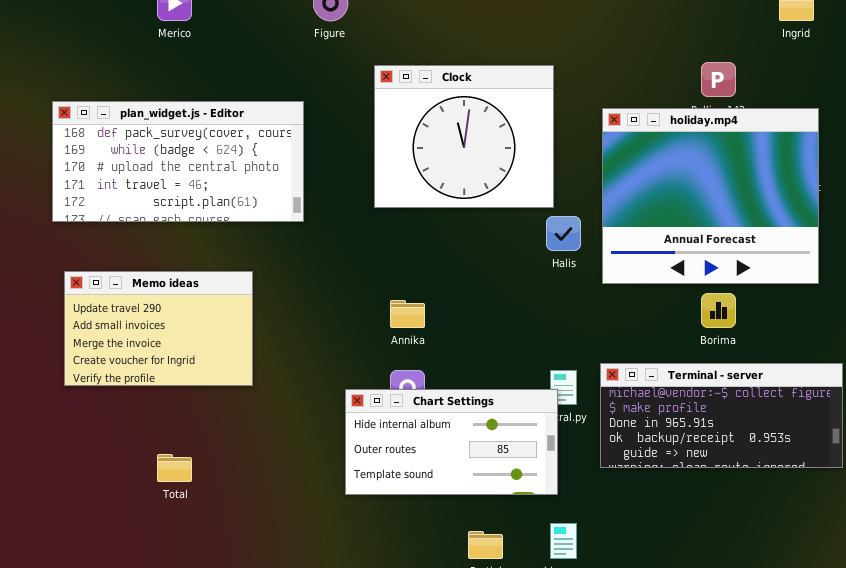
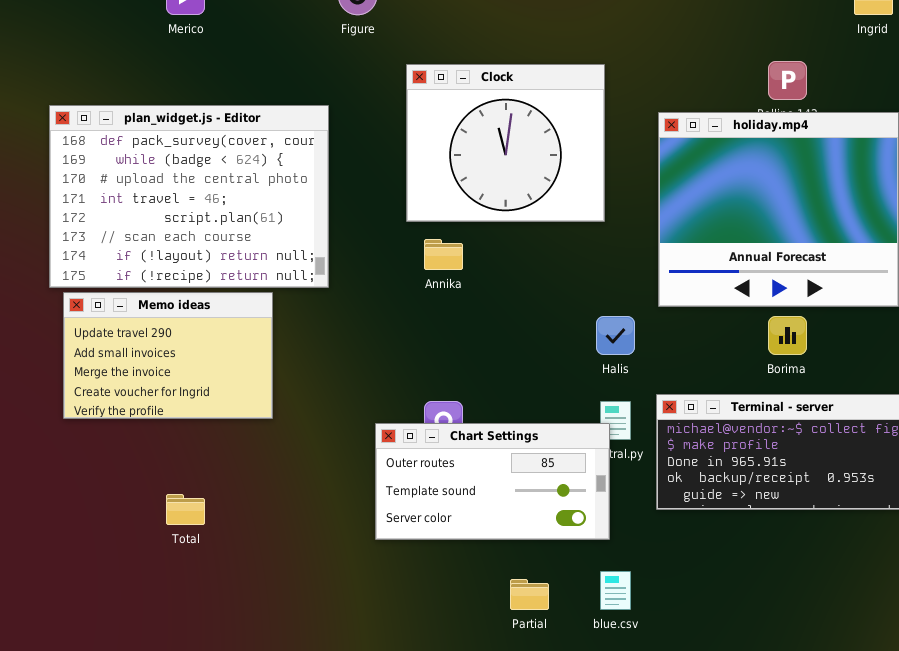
plan_widget.js - Editor: [52,101,304,222] -> [49,105,329,288], resized
Halis: [546,216,581,251] -> [596,316,635,355], moved
Annika: [390,300,425,328] -> [424,239,463,270], moved
Chart Settings: [345,389,558,495] -> [375,423,610,540], scrolled down 1 row

